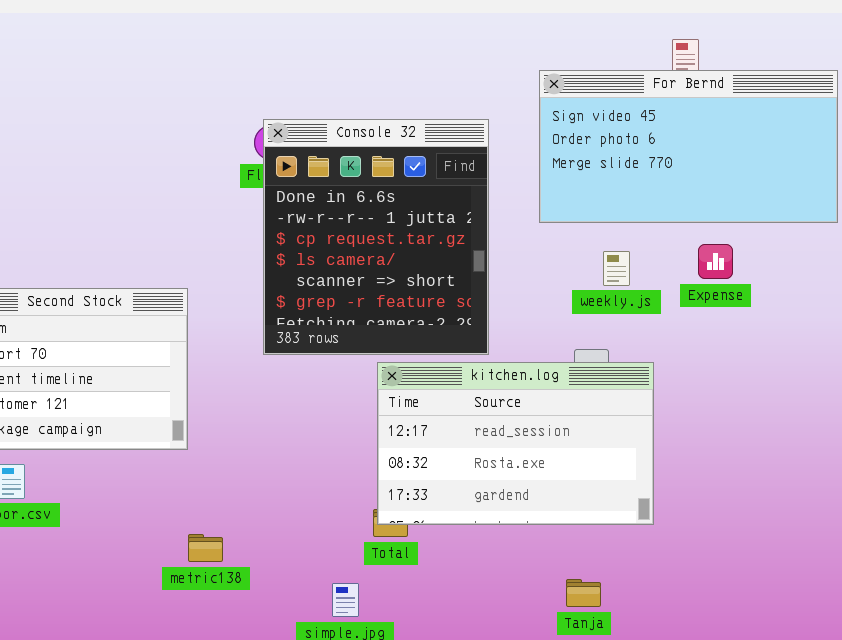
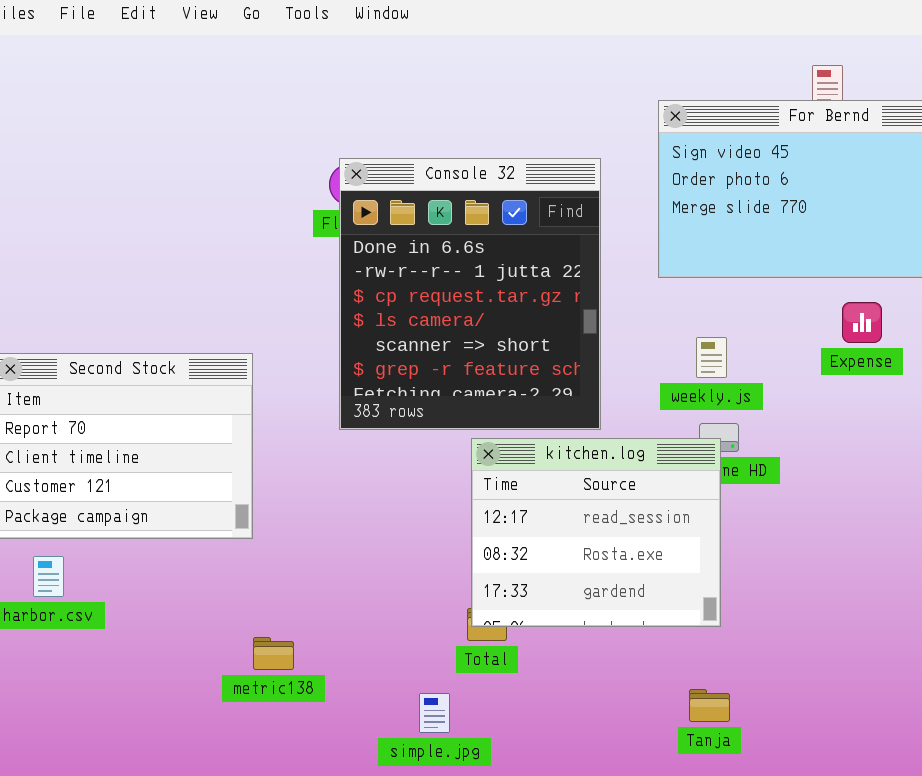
weekly.js: [603,251,630,286] -> [696,337,727,378], moved
kitchen.log: [377,362,654,525] -> [471,438,721,627], resized

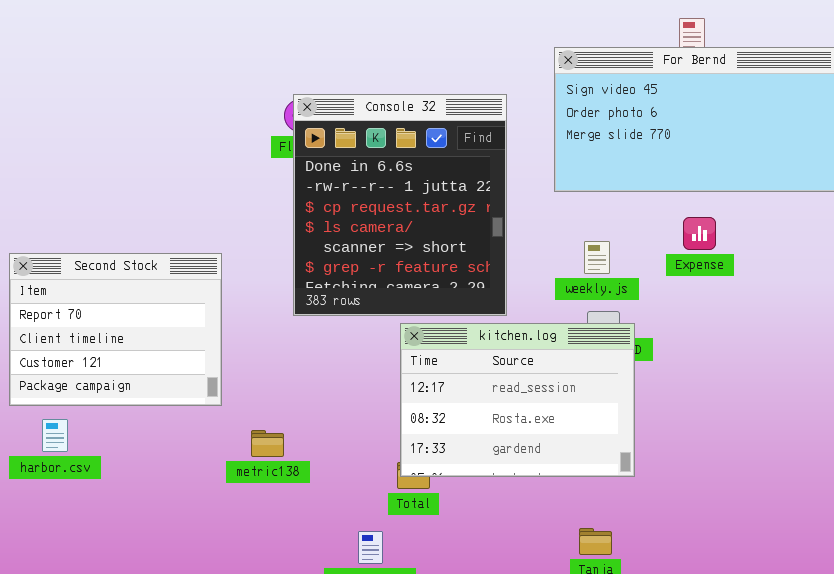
Expense: [842,302,882,343] -> [683,217,716,250], moved
kitchen.log: [471,438,721,627] -> [400,323,635,477], resized
metric138: [253,637,294,670] -> [251,430,284,457], moved

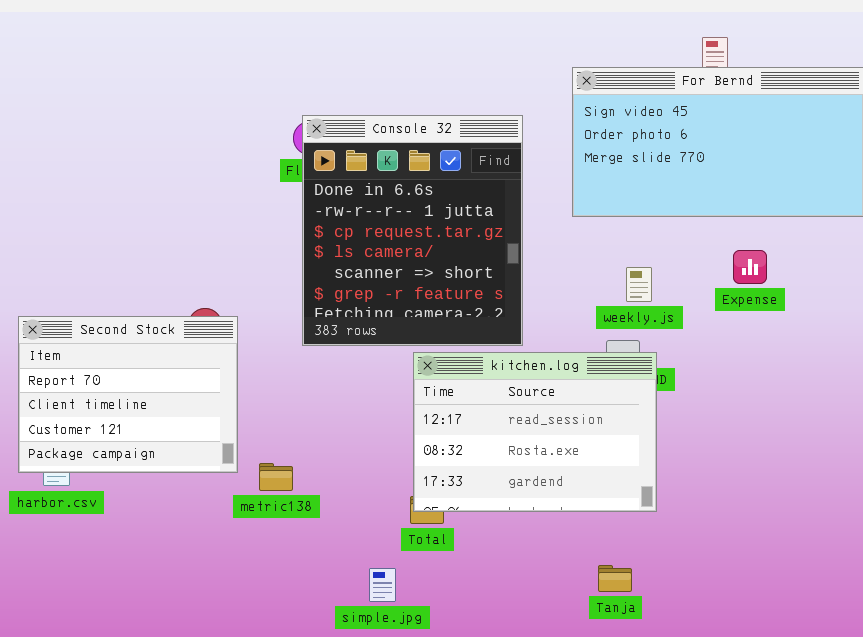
Expense: [683,217,716,250] -> [733,250,767,284], moved
weekly.js: [584,241,610,274] -> [626,267,652,302], moved
Second Stock: [9,253,222,406] -> [18,316,238,473], moved

